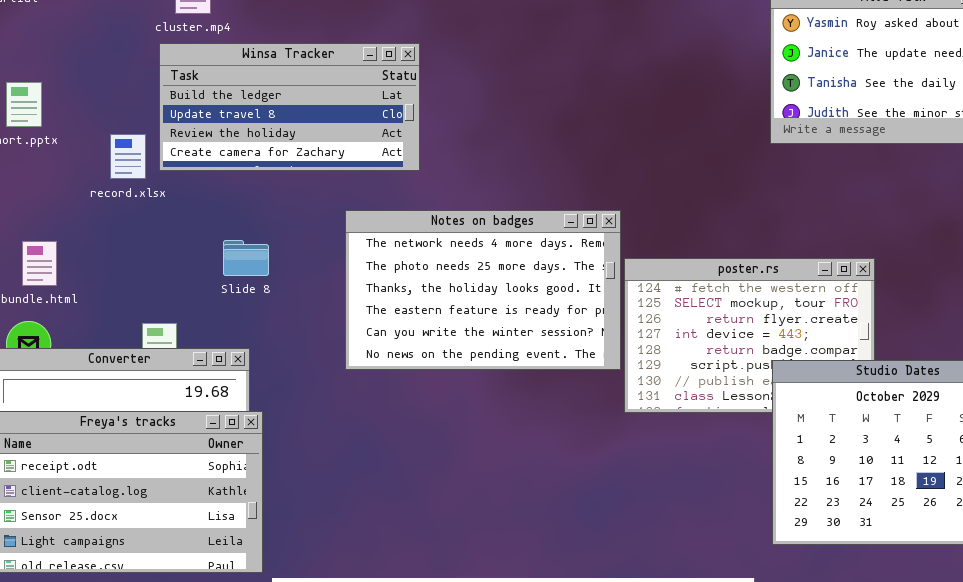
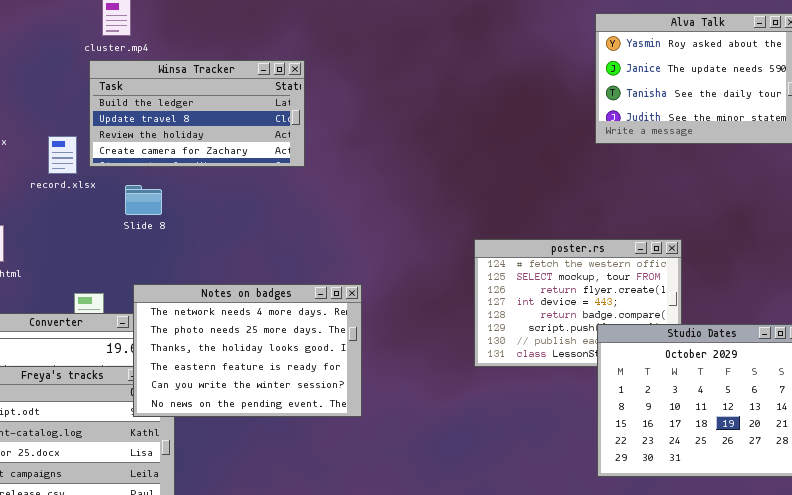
Notes on badges: [345,210,621,370] -> [133,284,362,417], moved
Slide 8: [223,240,269,276] -> [125,185,162,215], moved

